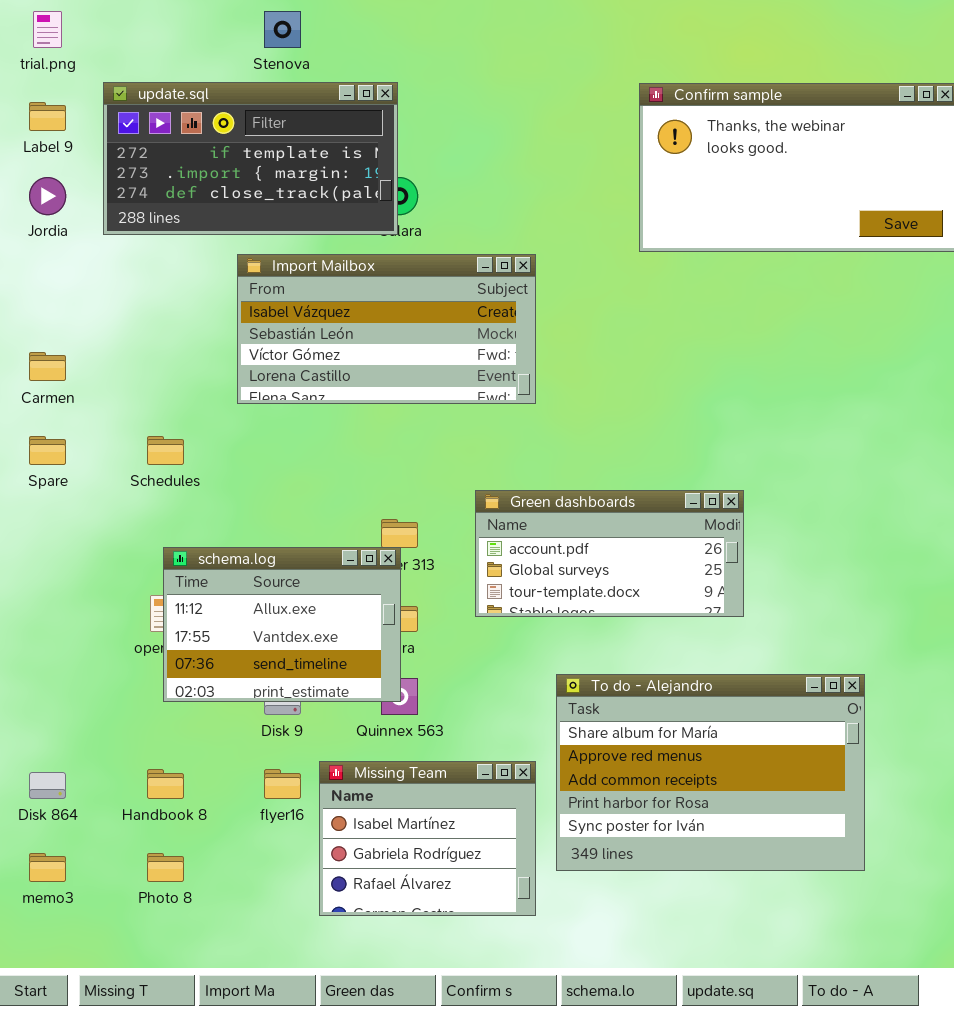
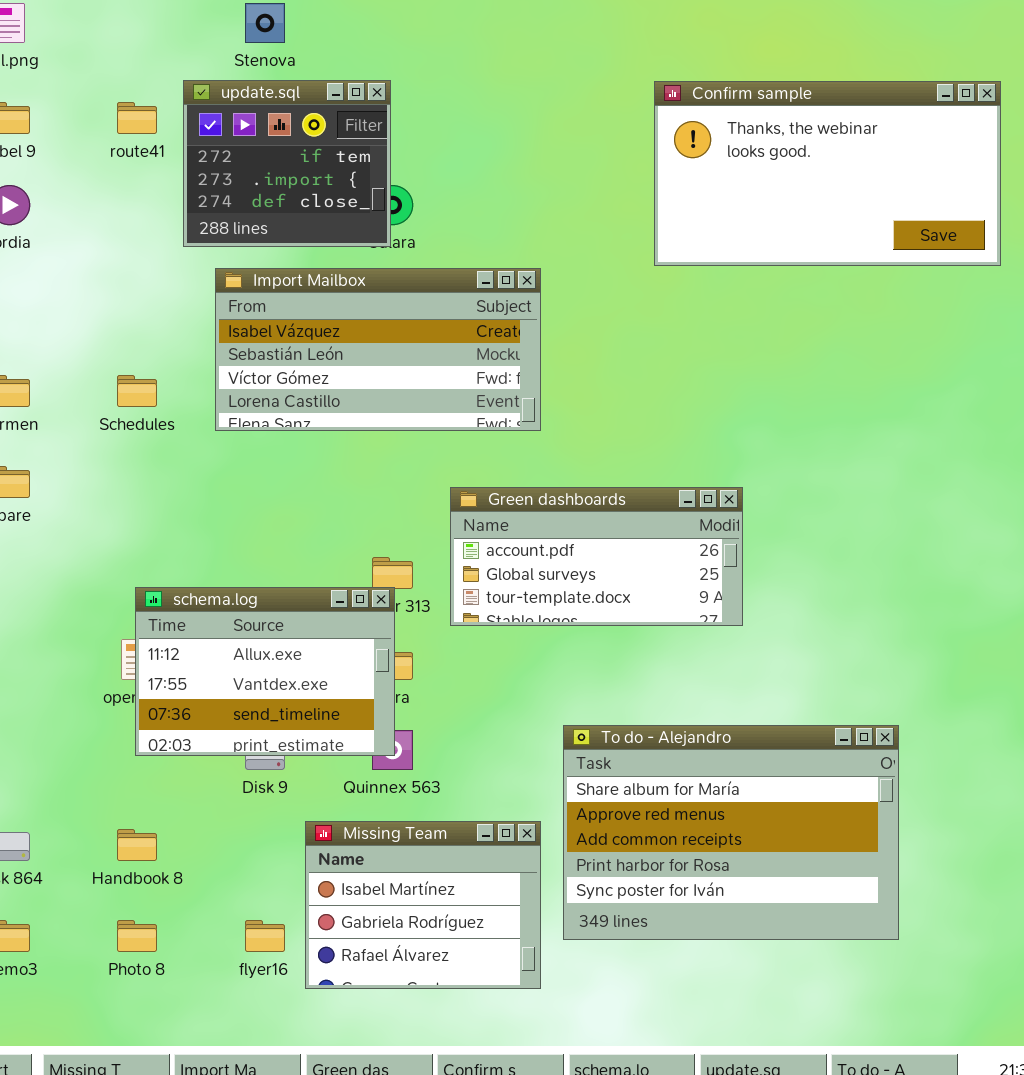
update.sql: [103,82,398,235] -> [183,80,391,247], resized
Schedules: [147,436,184,465] -> [117,375,157,407], moved
Green dashboards: [475,490,744,617] -> [450,487,743,626], moved
flyer16: [264,769,301,799] -> [245,920,285,952], moved

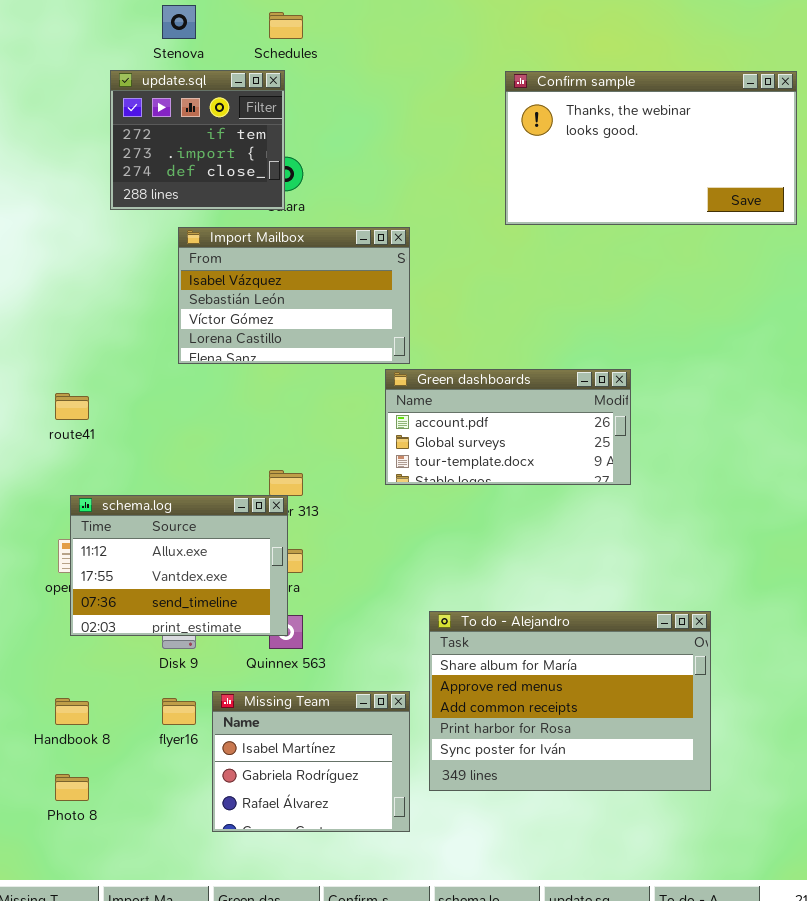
route41: [117,102,157,134] -> [55,393,89,420], moved
Import Mailbox: [215,268,541,431] -> [178,227,410,364], resized
Schedules: [117,375,157,407] -> [269,12,303,39], moved
Green dashboards: [450,487,743,626] -> [385,369,631,485], moved
flyer16: [245,920,285,952] -> [162,698,196,725], moved

